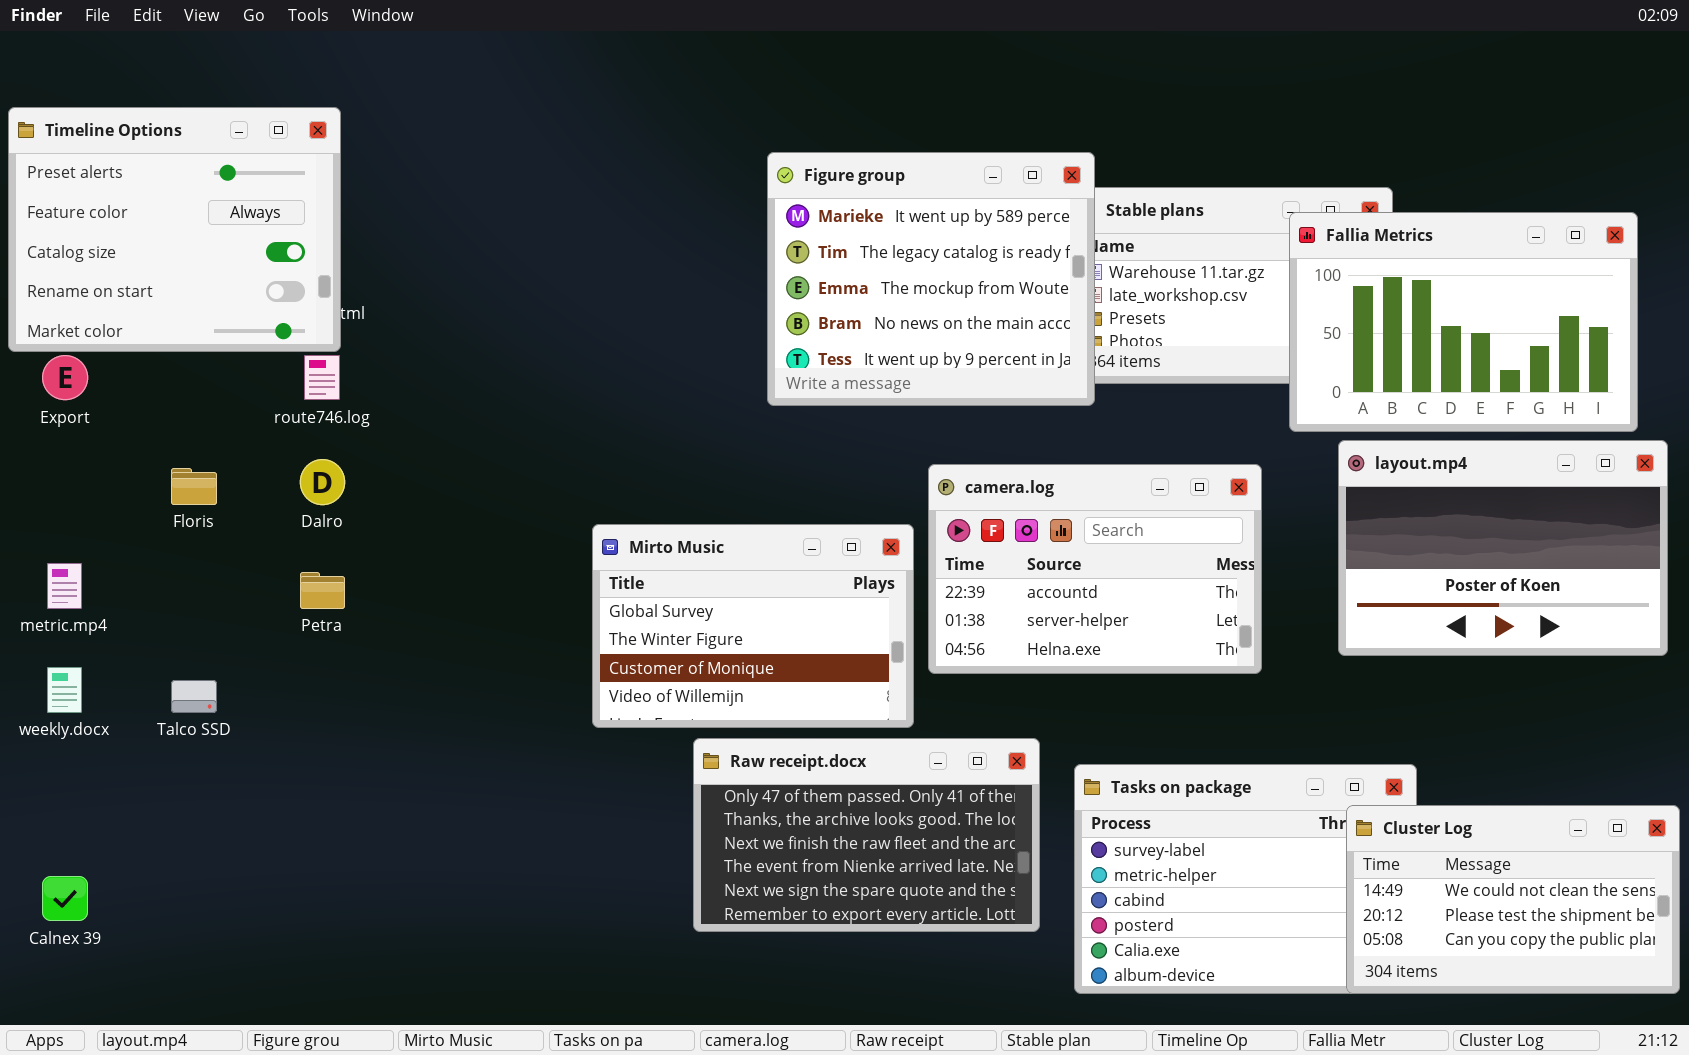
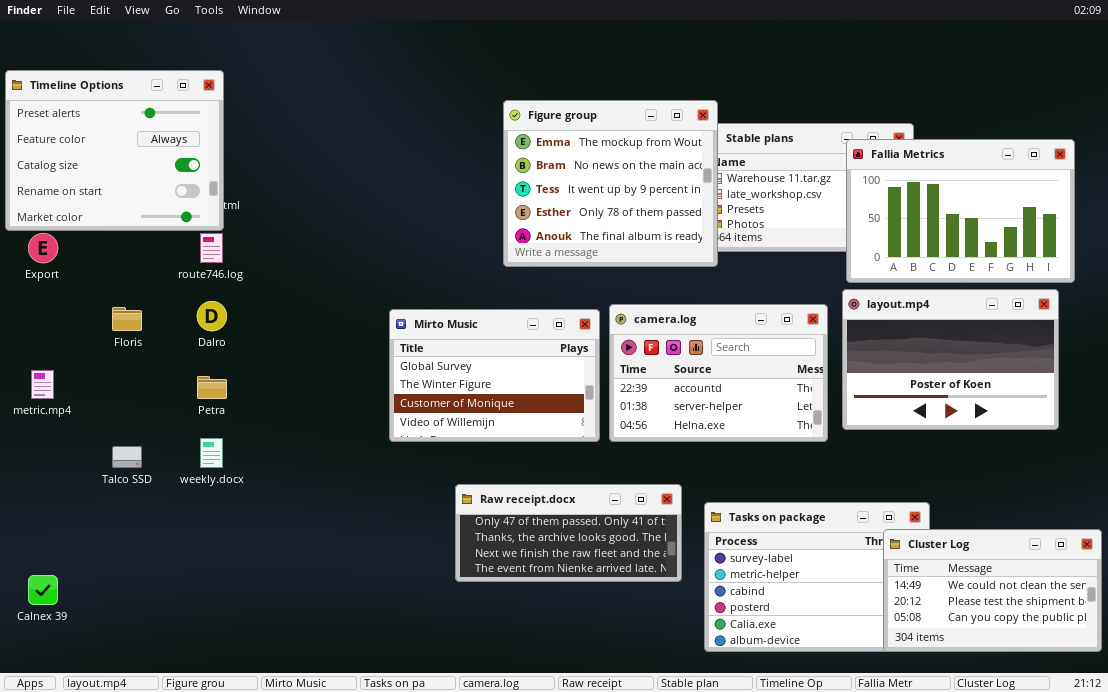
Figure group: [767,152,1095,406] -> [503,100,718,267], scrolled down 2 rows
layout.mp4: [1338,440,1668,656] -> [842,289,1059,430], moved
Mirto Music: [592,524,914,728] -> [389,309,600,442], moved
weekly.docx: [47,667,82,713] -> [200,438,223,468], moved
Raw receipt.docx: [693,738,1040,932] -> [455,484,682,582], resized

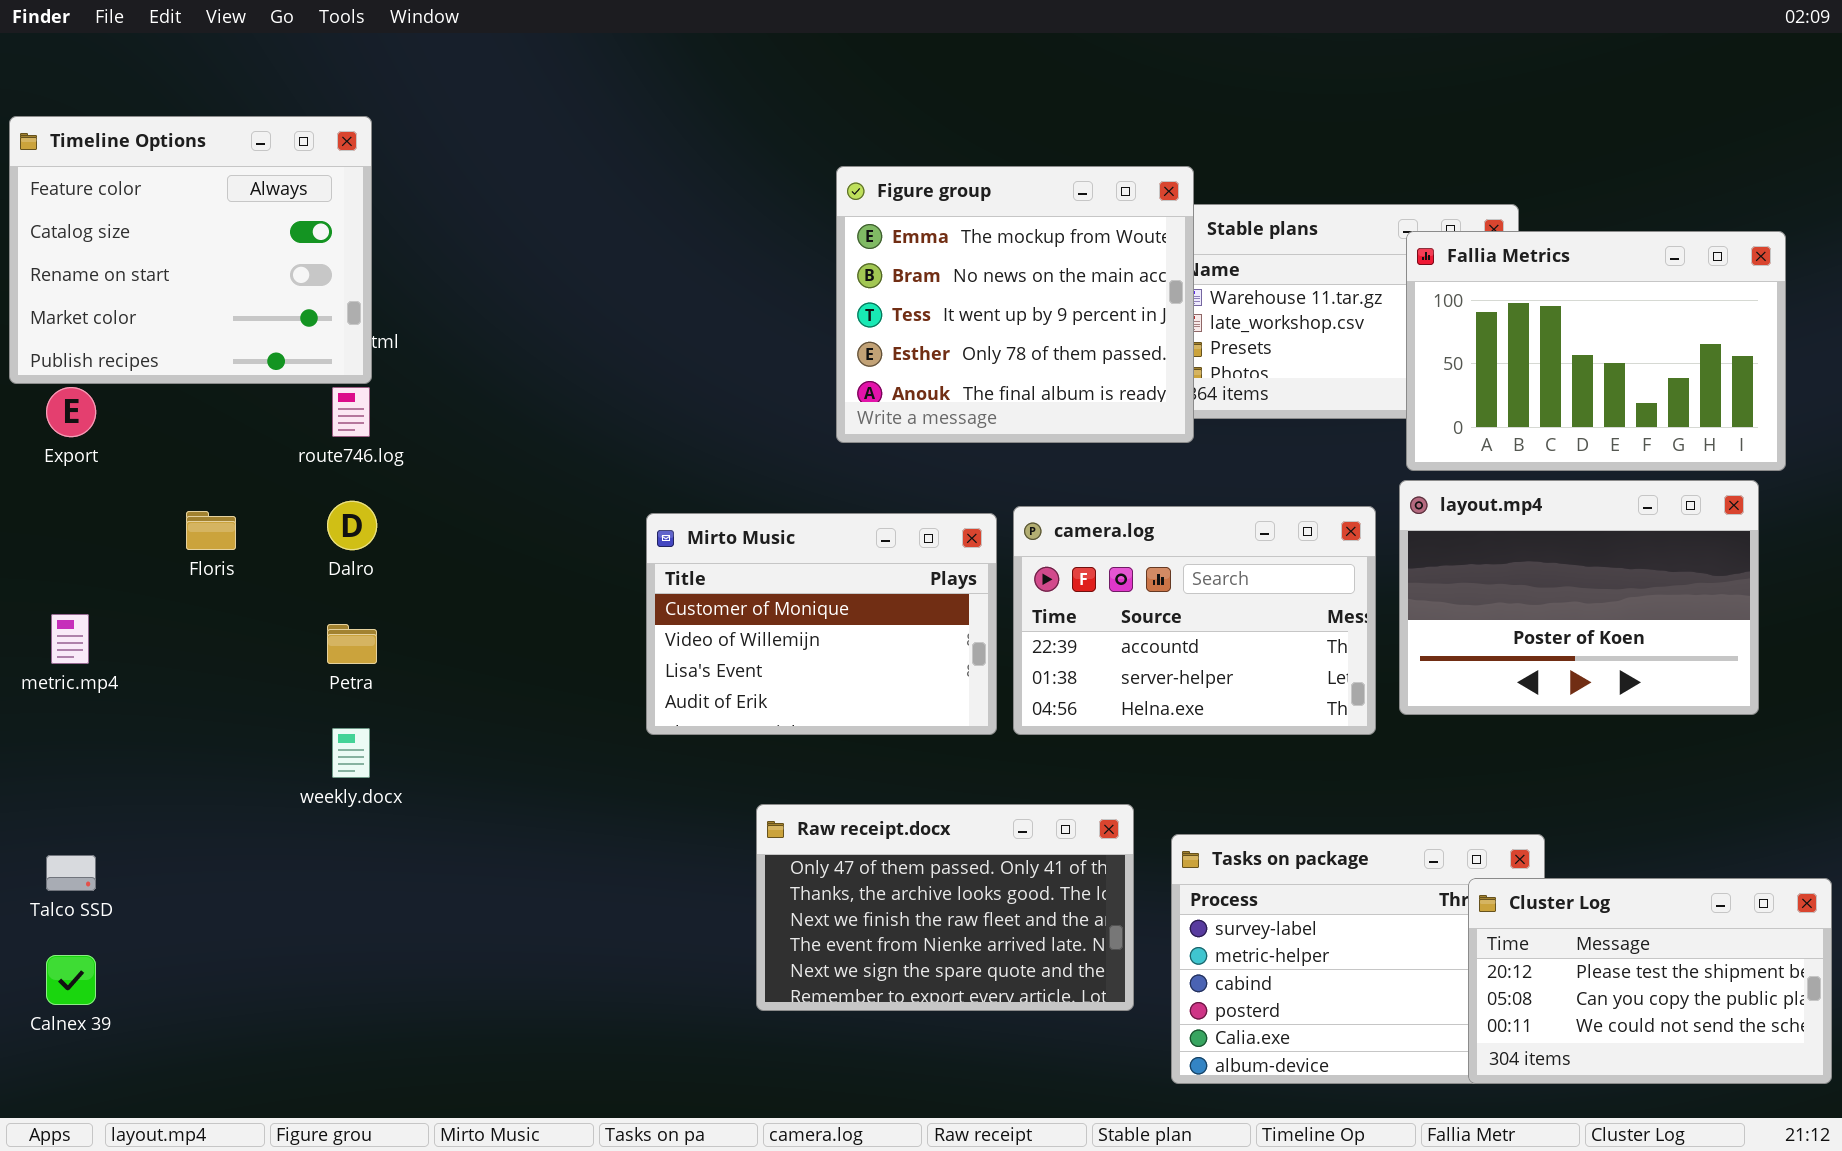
Timeline Options: [5,70,224,231] -> [9,116,372,384], scrolled down 1 row
Mirto Music: [389,309,600,442] -> [646,513,997,735], scrolled down 2 rows
Talco SSD: [112,446,142,468] -> [46,855,96,891], moved
Raw receipt.docx: [455,484,682,582] -> [756,804,1134,1011], resized
Cluster Log: [883,529,1102,652] -> [1468,878,1832,1084], scrolled down 1 row

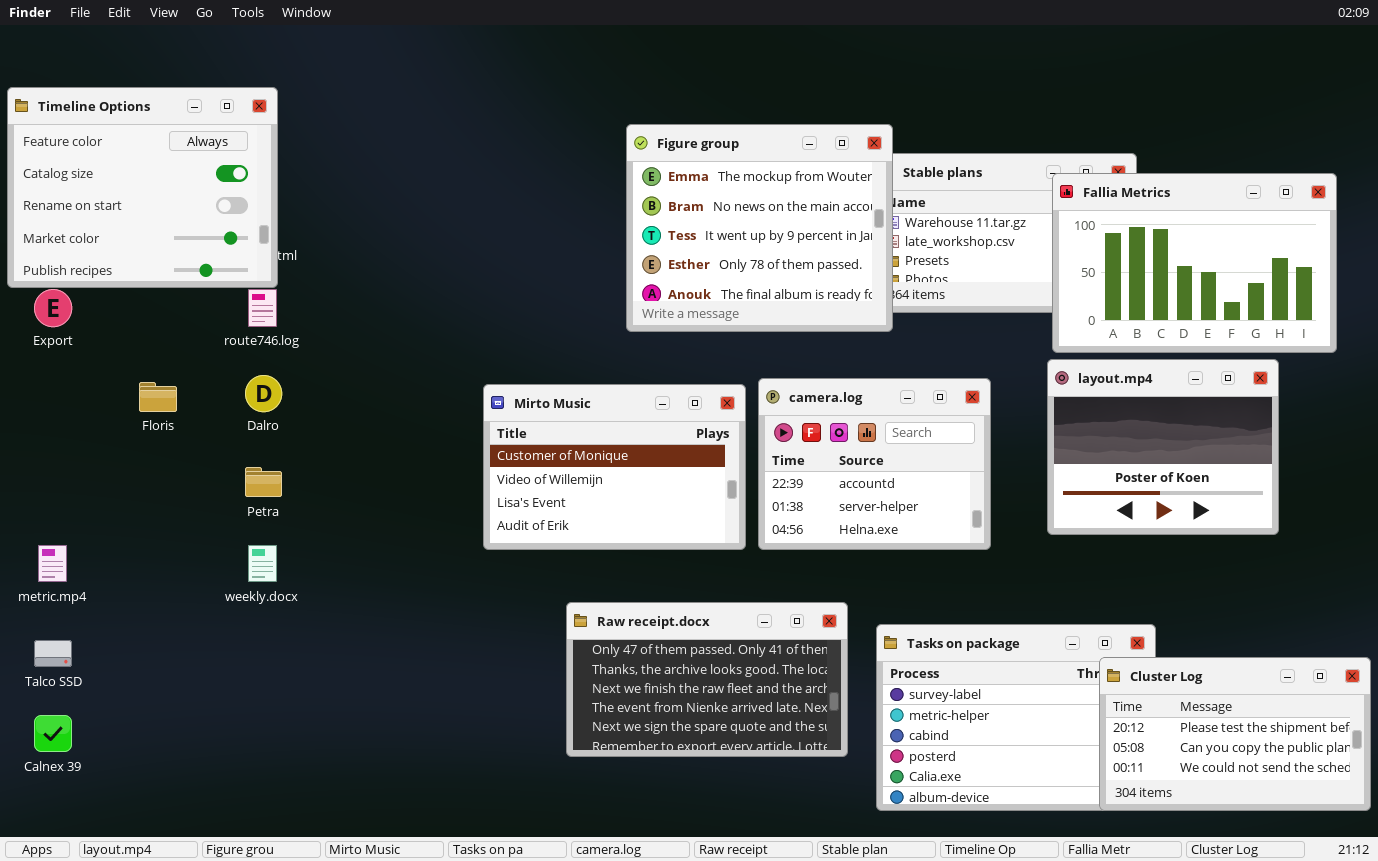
layout.mp4: [1399,480,1759,715] -> [1047,359,1279,535], resized
camera.log: [1013,506,1376,735] -> [758,378,991,550], resized
metric.mp4: [51,614,89,664] -> [38,545,67,582], moved

